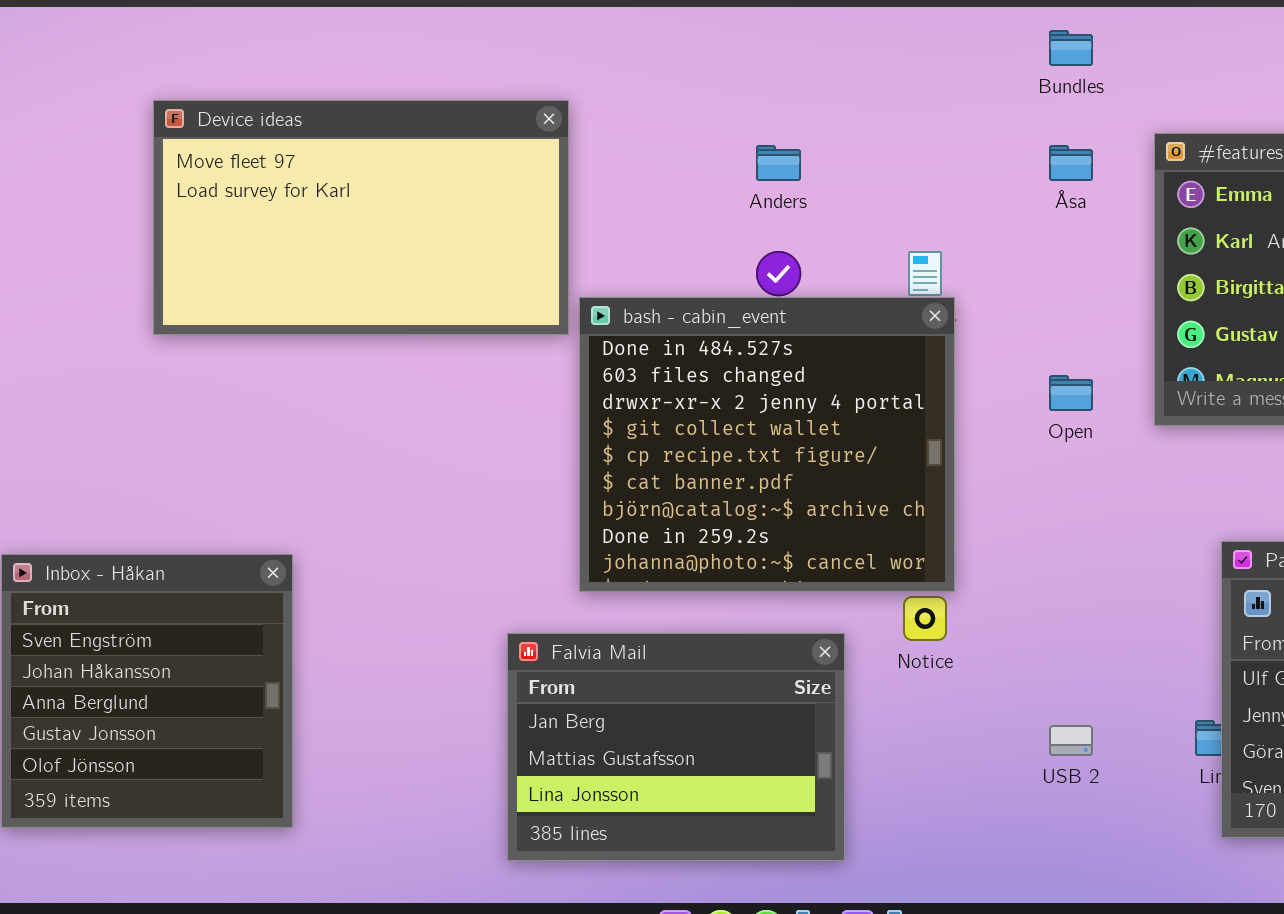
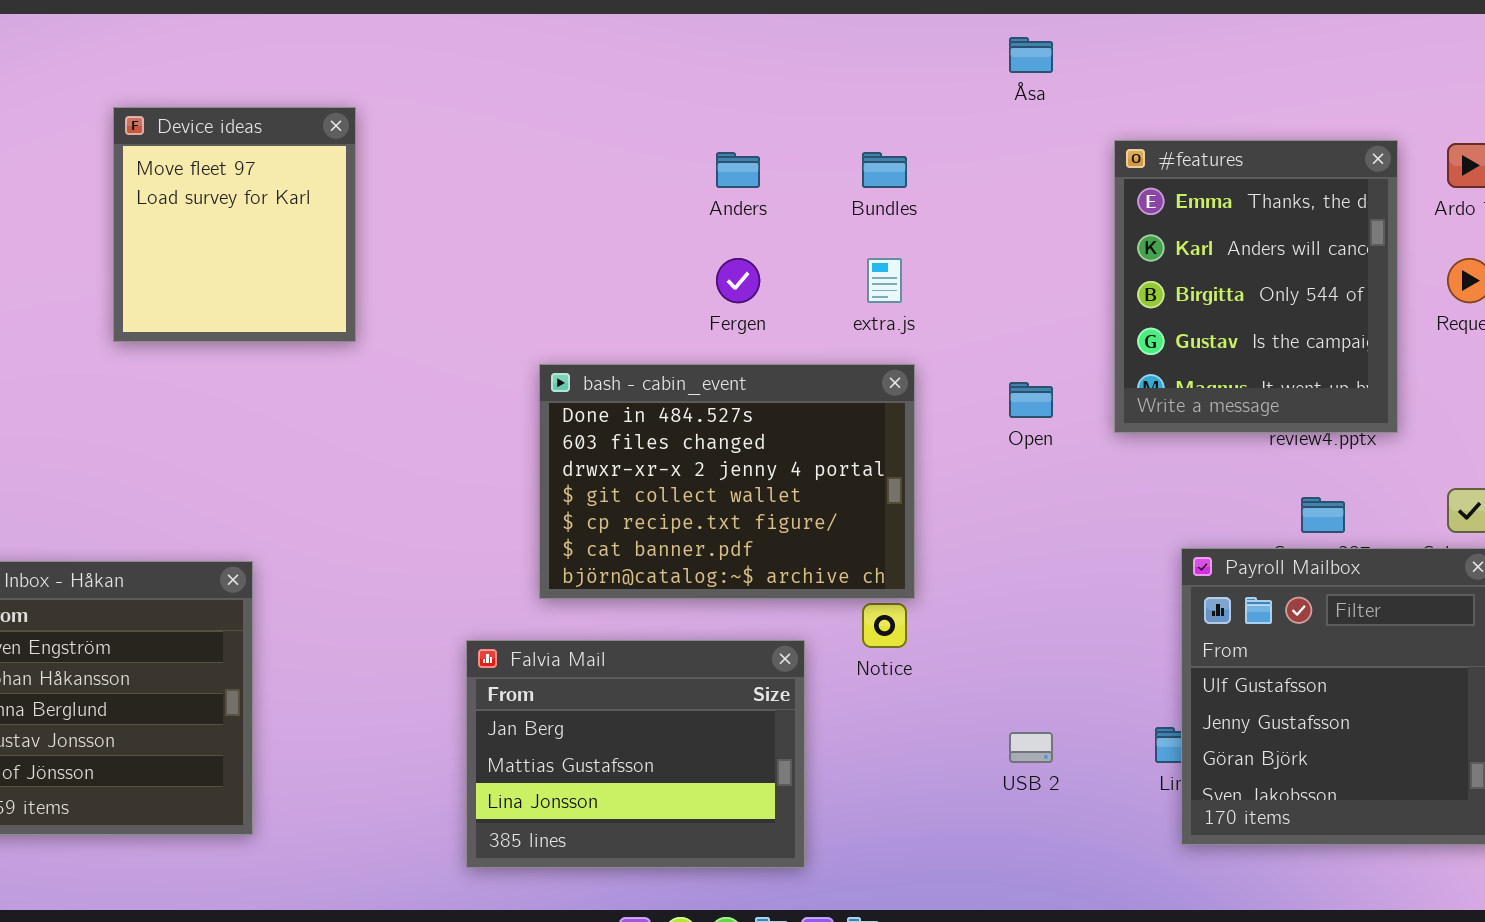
Bundles: [1049,30,1093,66] -> [862,152,907,188], moved
Device ideas: [153,100,569,335] -> [113,107,356,342], resized
Åsa: [1049,145,1093,181] -> [1009,37,1053,73], moved
bash - cabin_event: [579,297,955,592] -> [539,364,915,599], resized

